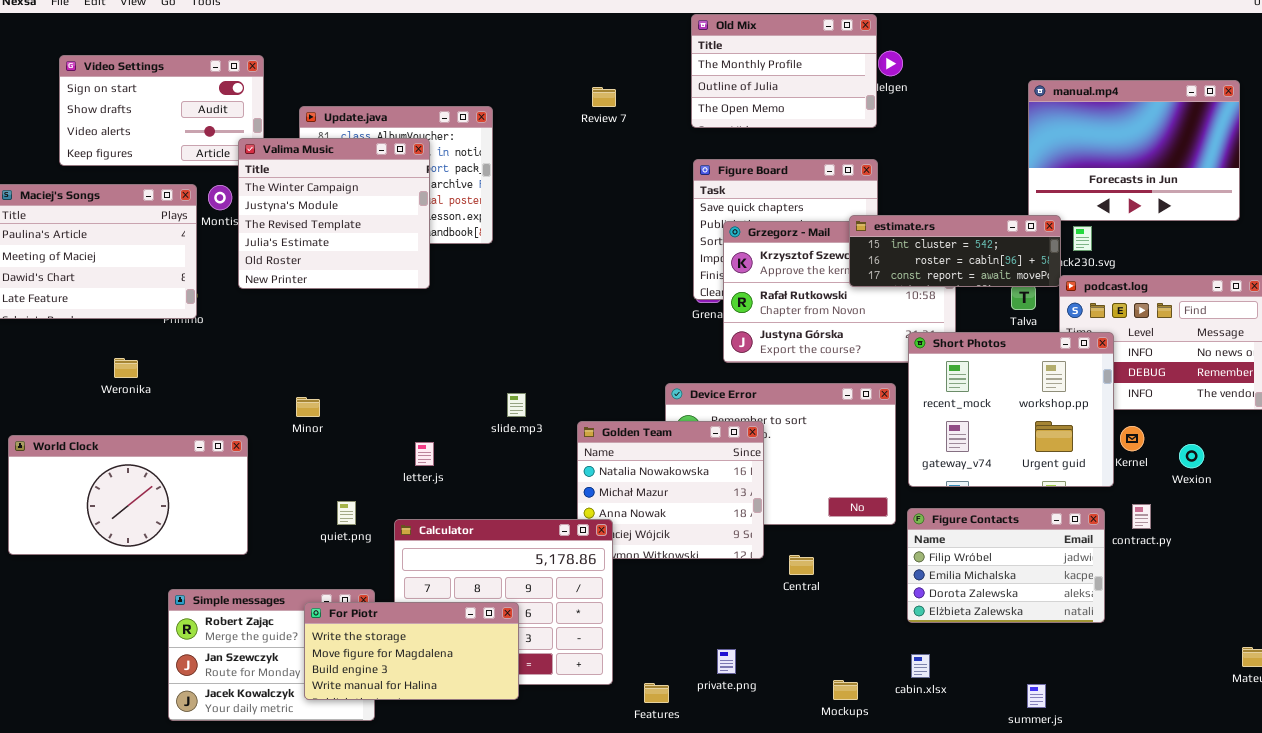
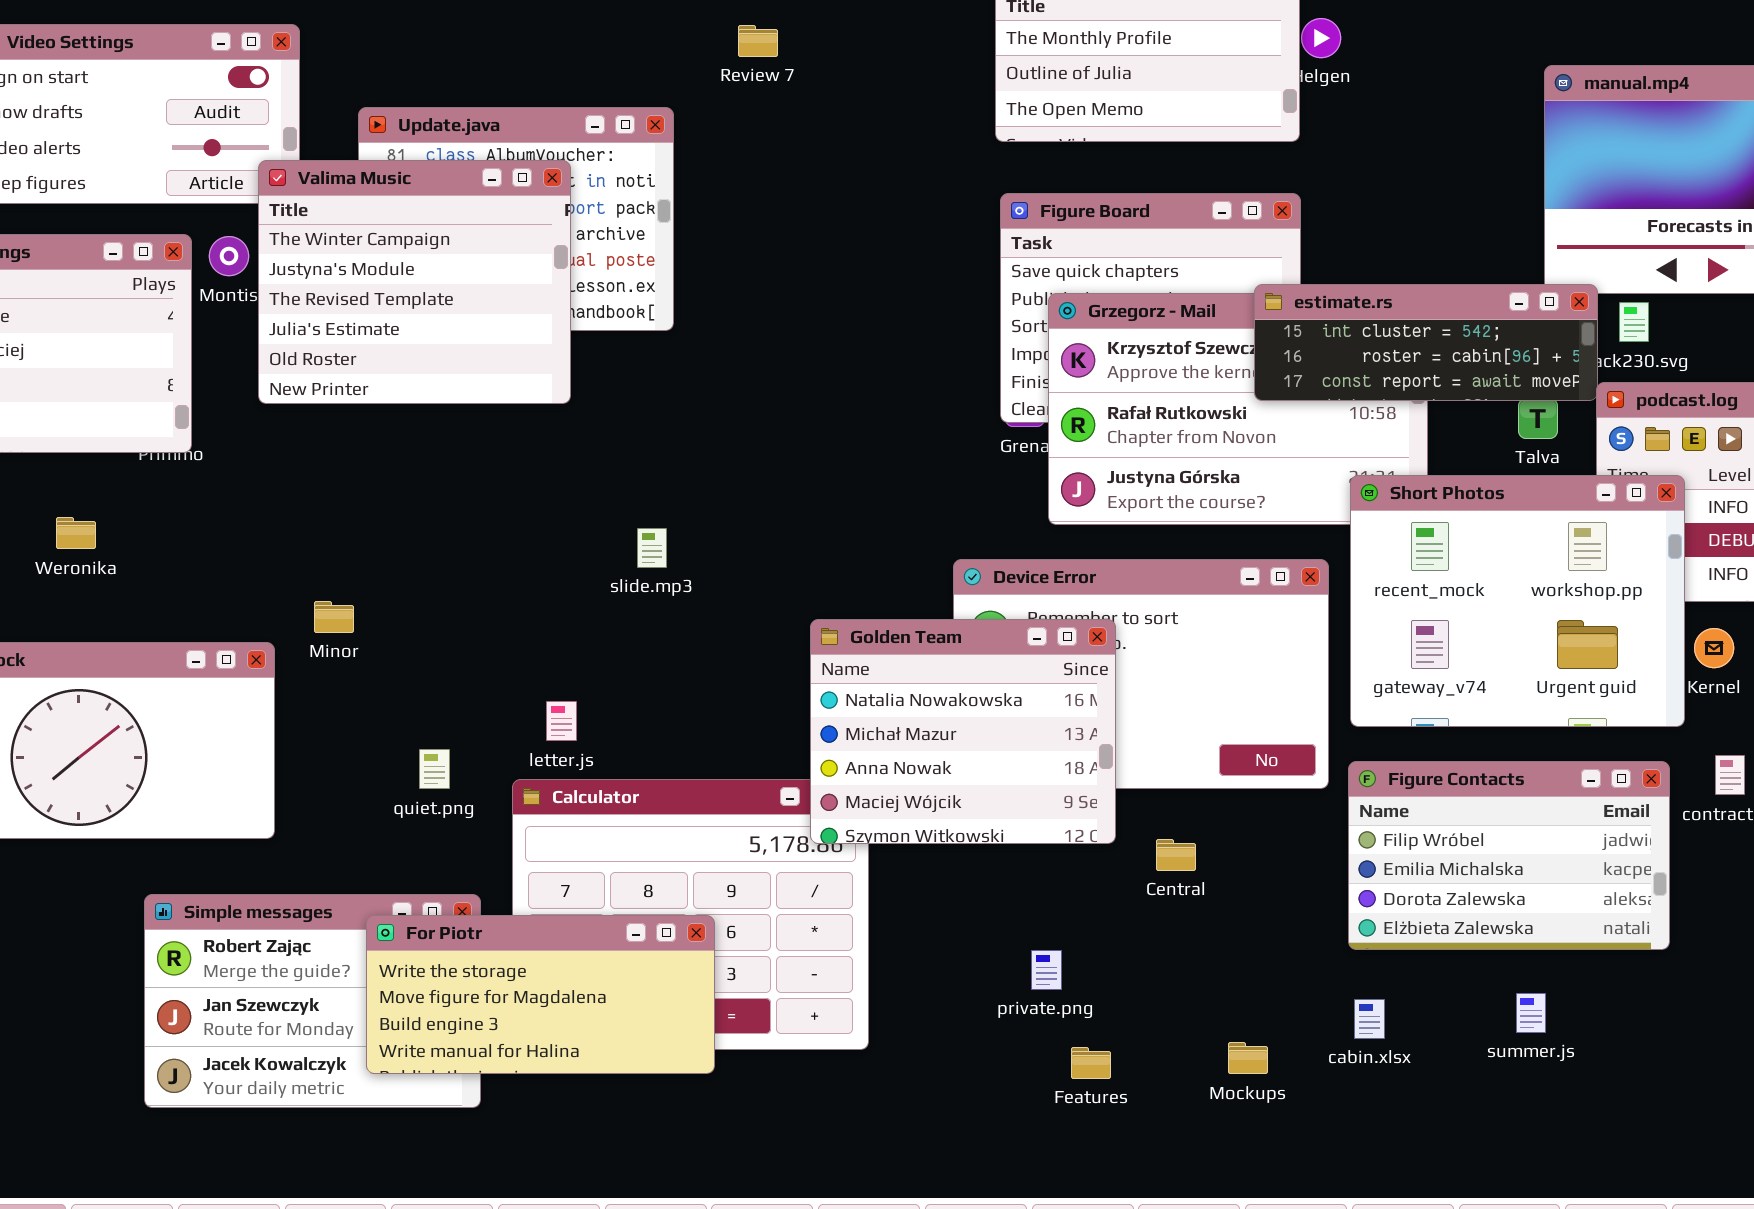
Review 7: [592,87,616,107] -> [738,25,778,57], moved
slide.mp3: [507,393,526,417] -> [637,528,667,568], moved
Minor: [296,397,320,417] -> [314,601,354,633], moved
Golden Team: [577,421,764,559] -> [810,619,1116,844], raised
letter.js: [415,442,434,466] -> [546,701,577,741], moved
private.png: [717,649,736,674] -> [1031,950,1062,990], moved
Features: [644,683,669,703] -> [1071,1047,1111,1079], moved
summer.js: [1027,684,1046,708] -> [1516,993,1546,1033], moved

